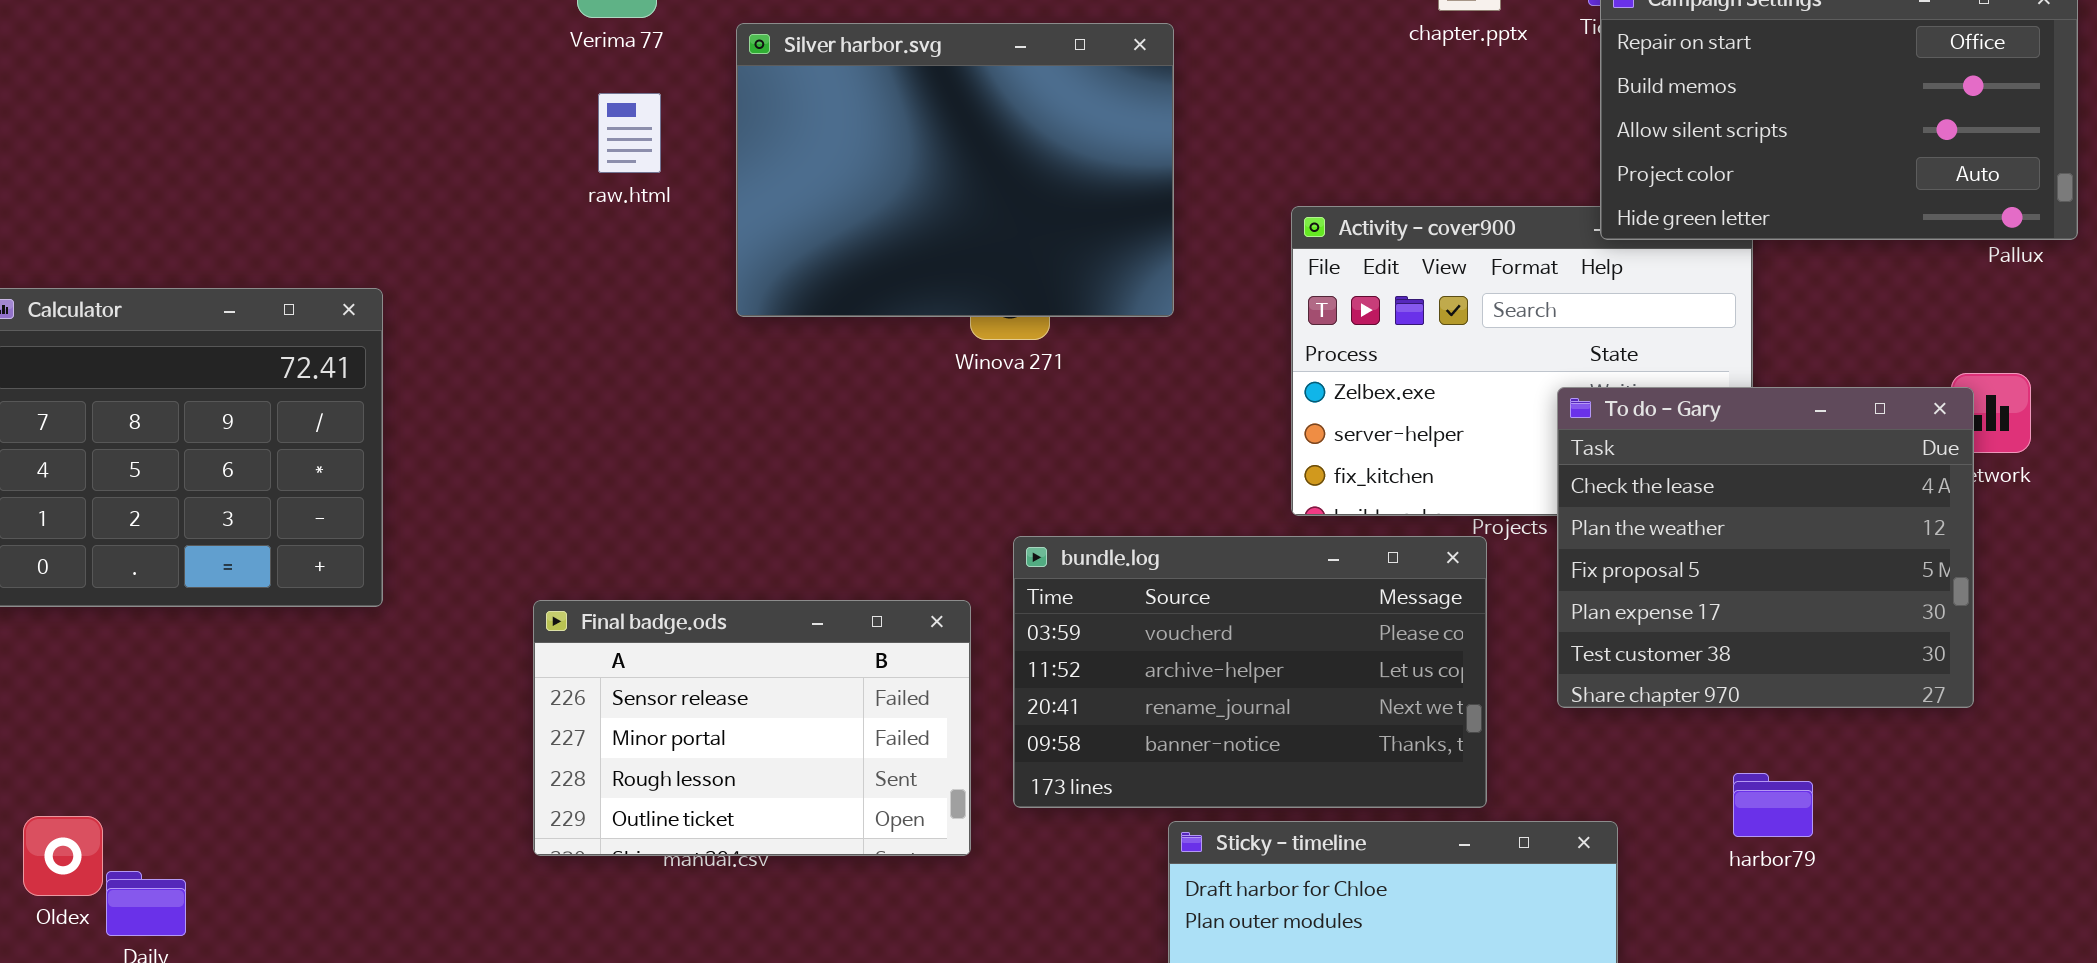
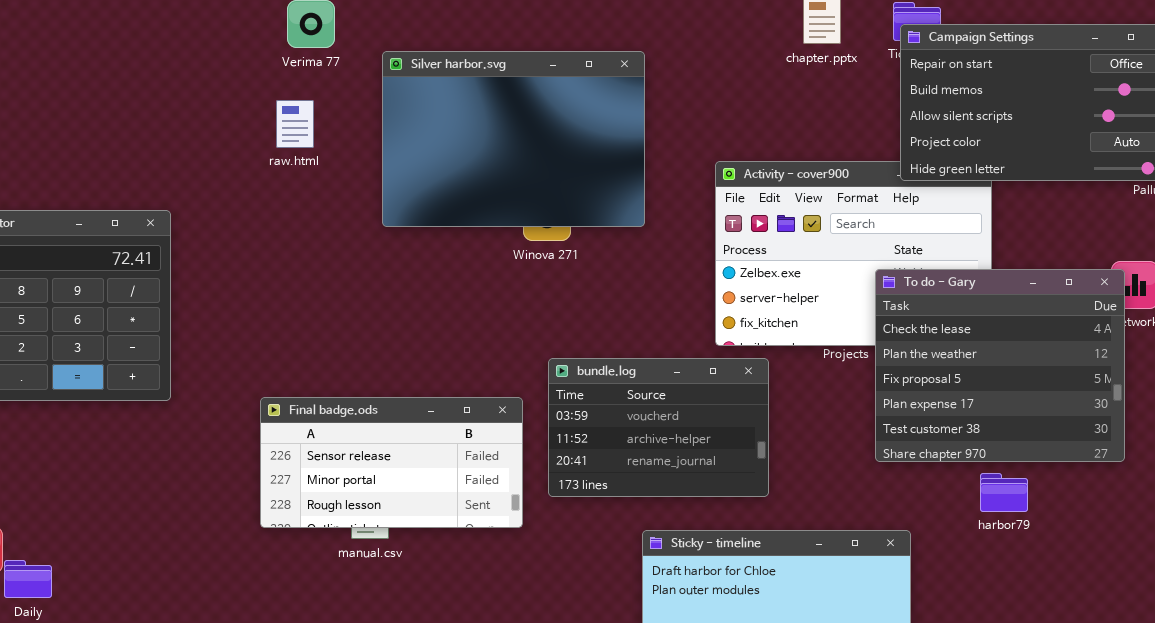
raw.html: [598,93,661,173] -> [276,100,314,148], moved
bundle.log: [1013,536,1487,808] -> [548,358,769,497], resized
Final badge.ods: [533,600,971,856] -> [260,397,523,528], resized
harbor79: [1733,773,1813,837] -> [980,473,1028,512], moved

